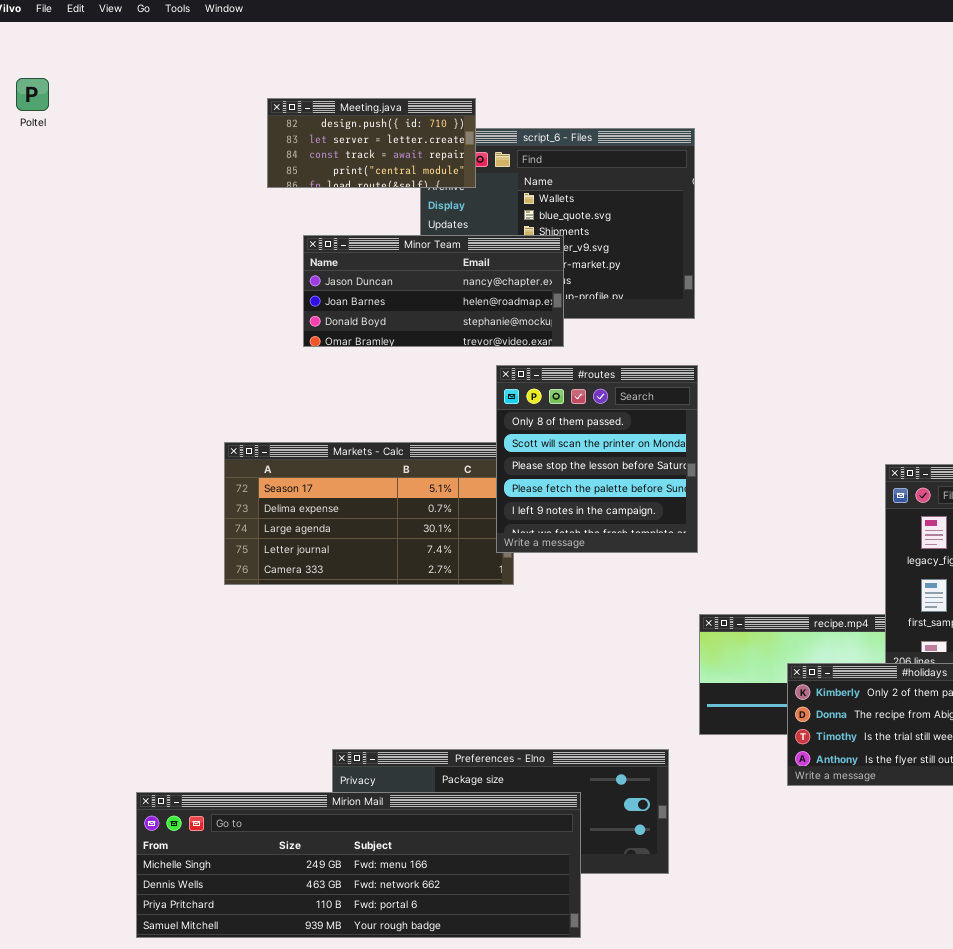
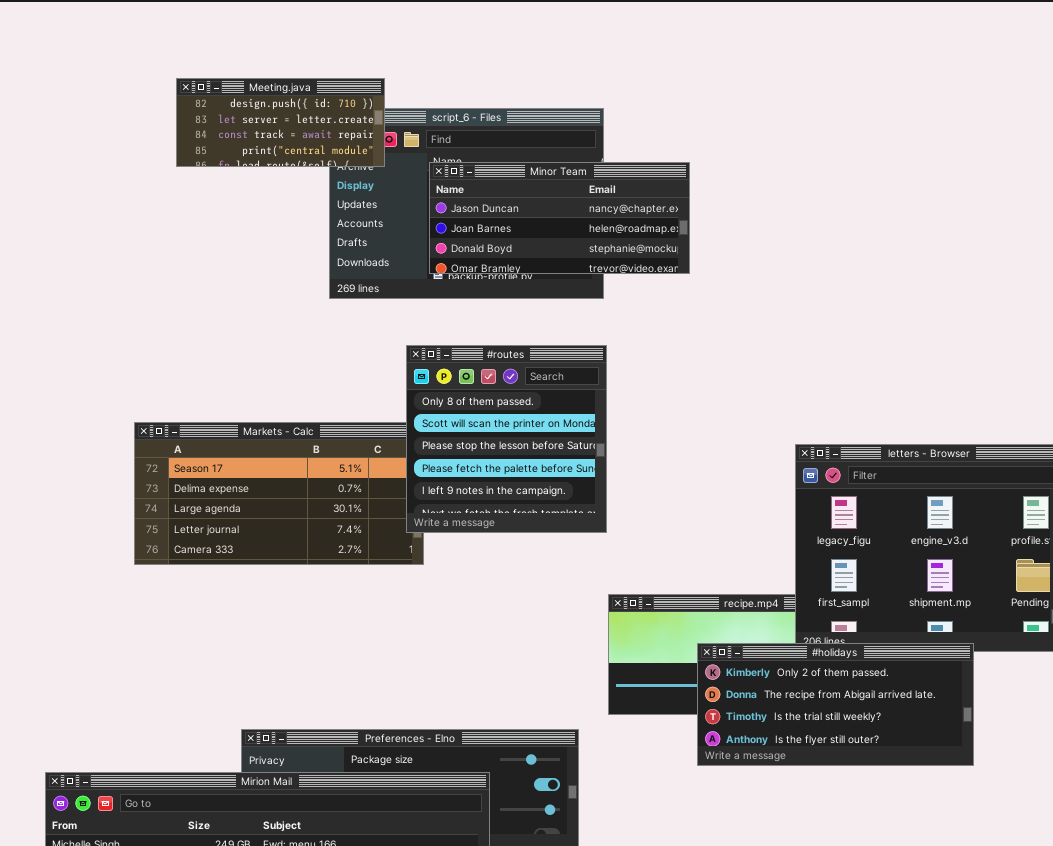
Minor Team: [303,235,564,347] -> [429,162,690,274], moved

